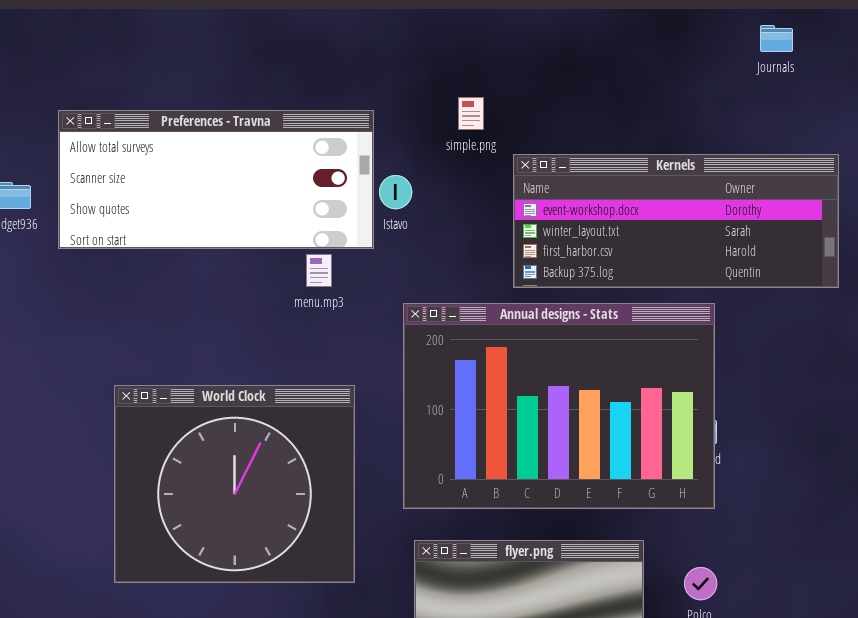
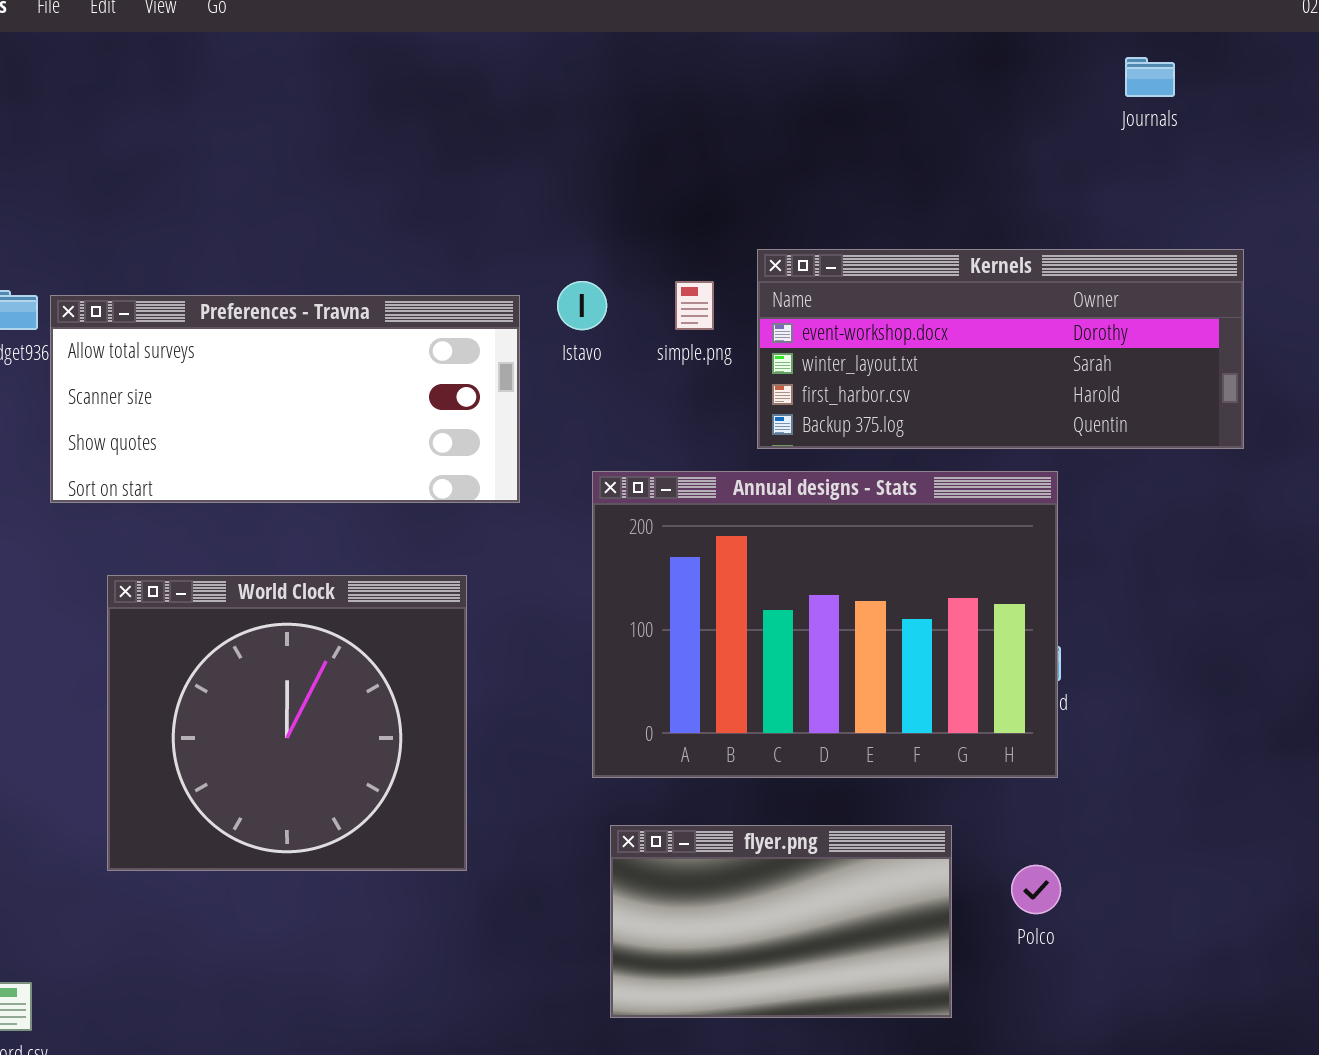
simple.png: [458,97,484,130] -> [675,281,714,330], moved
Preferences - Travna: [58,110,374,249] -> [50,295,520,503], moved
World Clock: [114,385,355,583] -> [107,575,467,871], moved

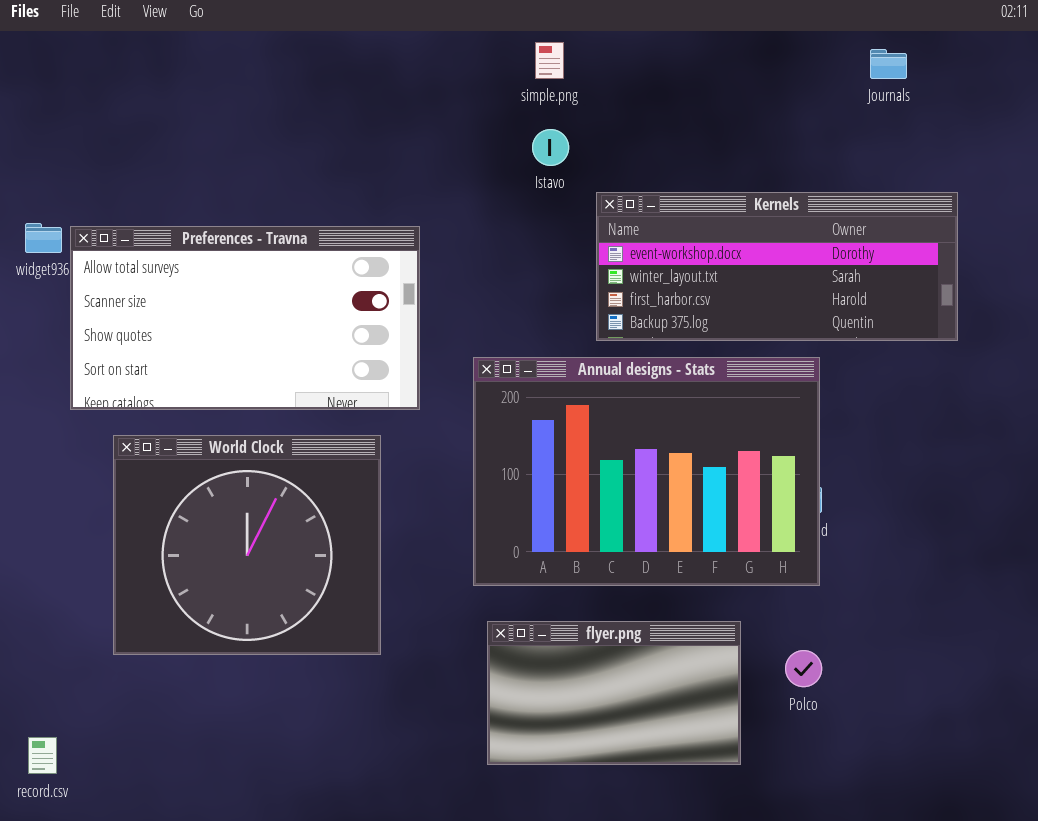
Istavo: [557,281,607,330] -> [532,129,569,166], moved
simple.png: [675,281,714,330] -> [535,42,564,79], moved
Preferences - Travna: [50,295,520,503] -> [70,226,420,410], resized

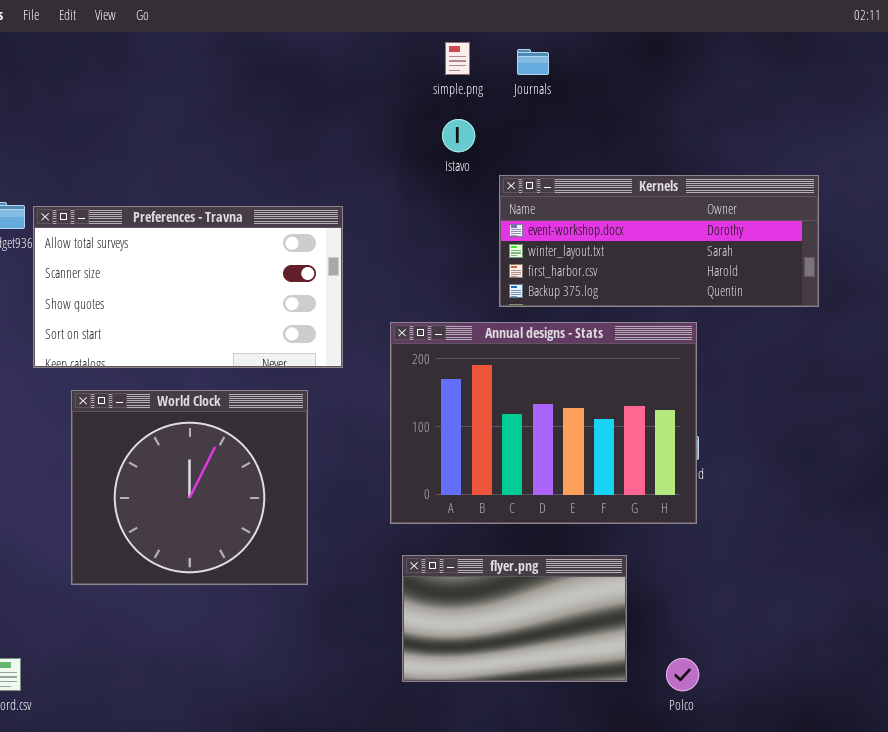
Journals: [870,49,907,79] -> [517,49,549,75], moved
Polco: [785,650,822,687] -> [666,658,699,691], moved

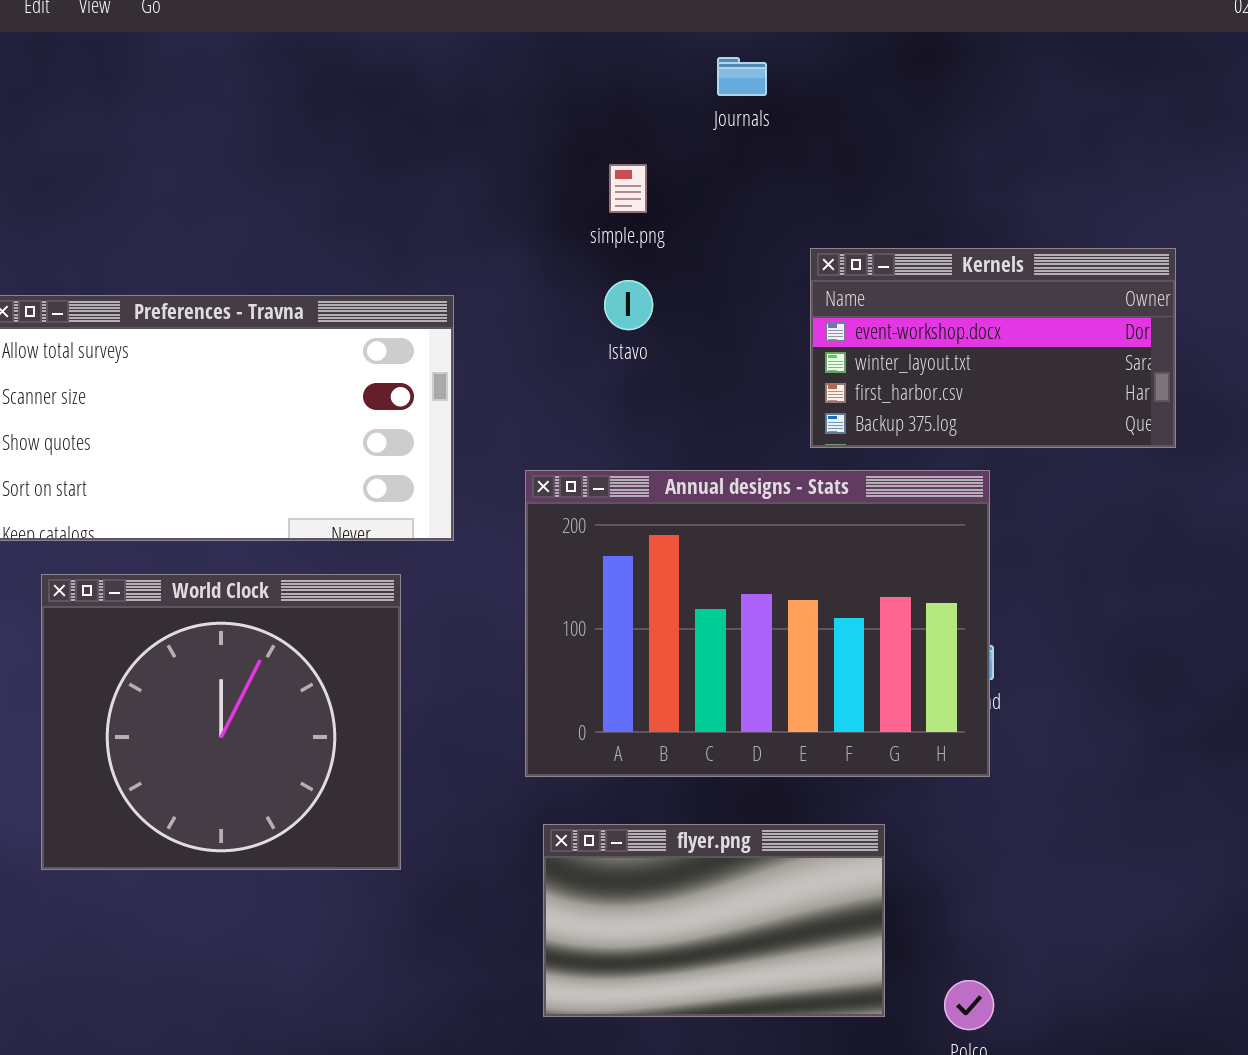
simple.png: [445,42,470,75] -> [609,164,647,213], moved
Istavo: [442,119,475,152] -> [604,280,653,330], moved
Kernels: [499,175,819,307] -> [810,248,1176,448], resized

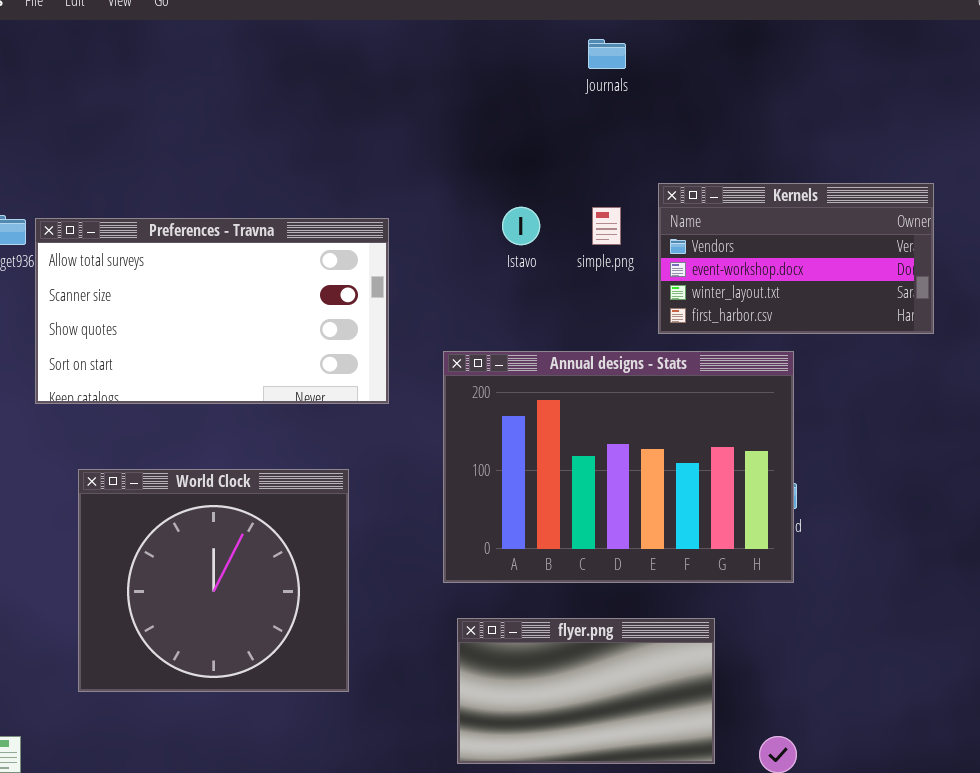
simple.png: [609,164,647,213] -> [592,207,621,245], moved
Kernels: [810,248,1176,448] -> [658,183,934,334], scrolled up 1 row
World Clock: [41,574,401,870] -> [78,469,349,692], moved

